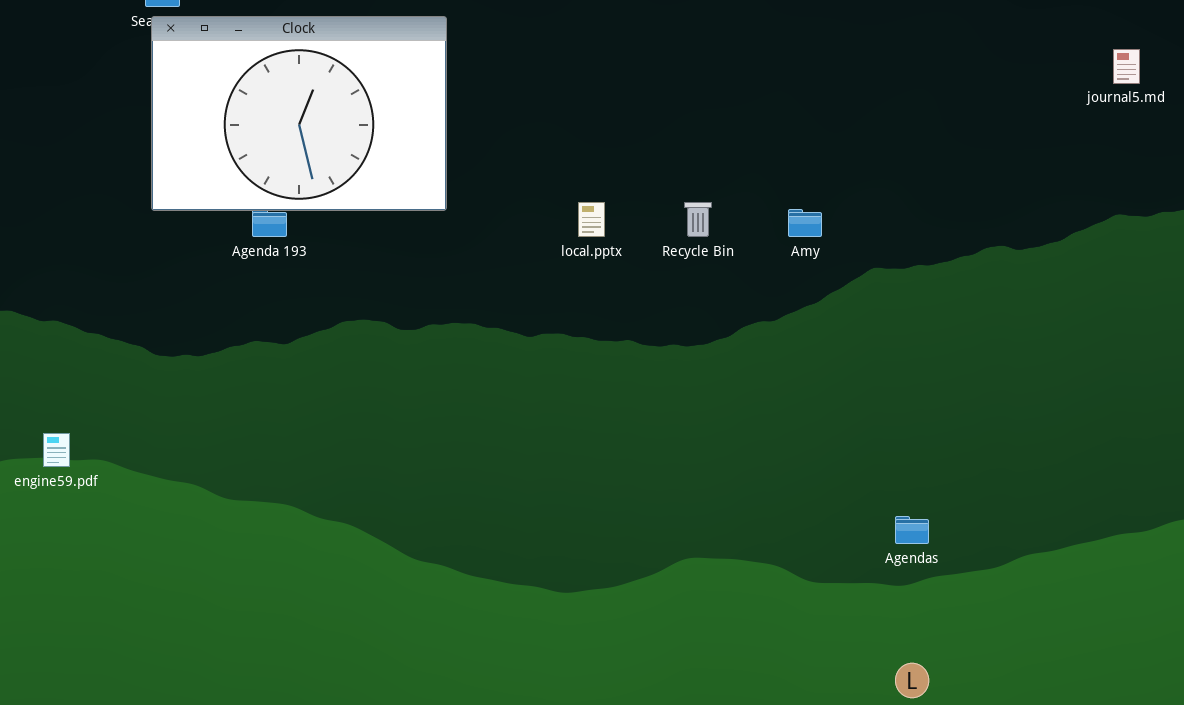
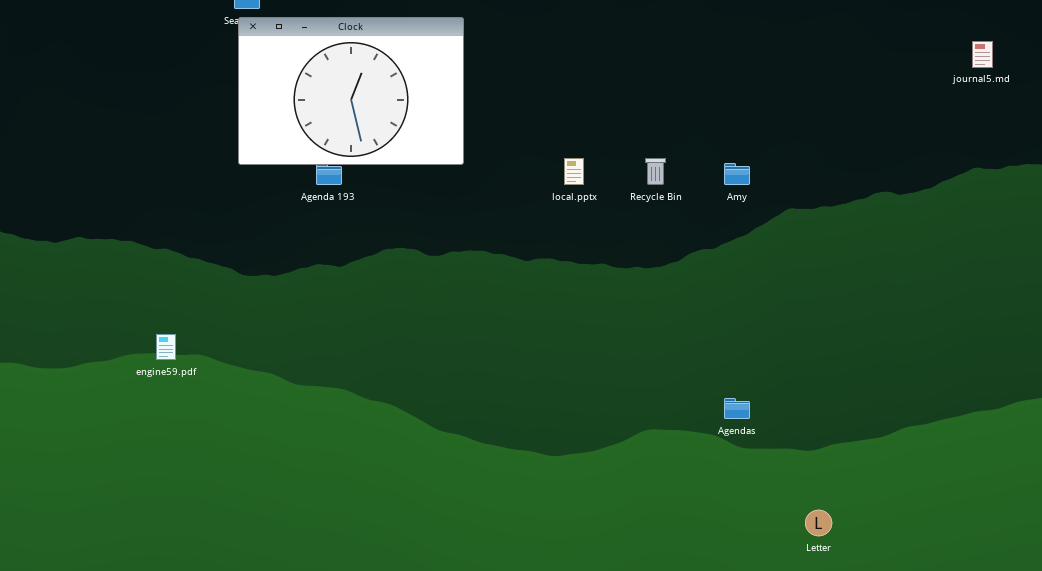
Agendas: [895,516,929,544] -> [724,398,750,419], moved

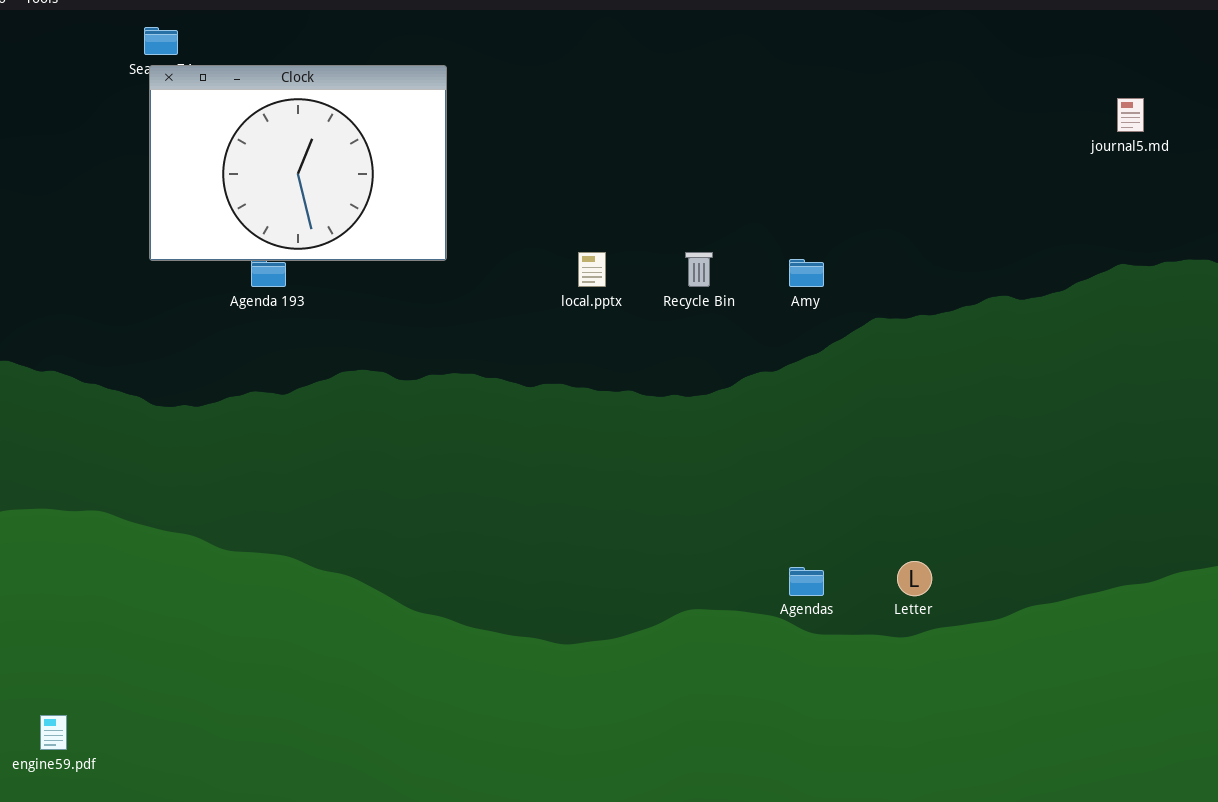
engine59.pdf: [156,334,176,360] -> [40,715,67,750], moved
Letter: [805,510,832,536] -> [897,561,932,596], moved

